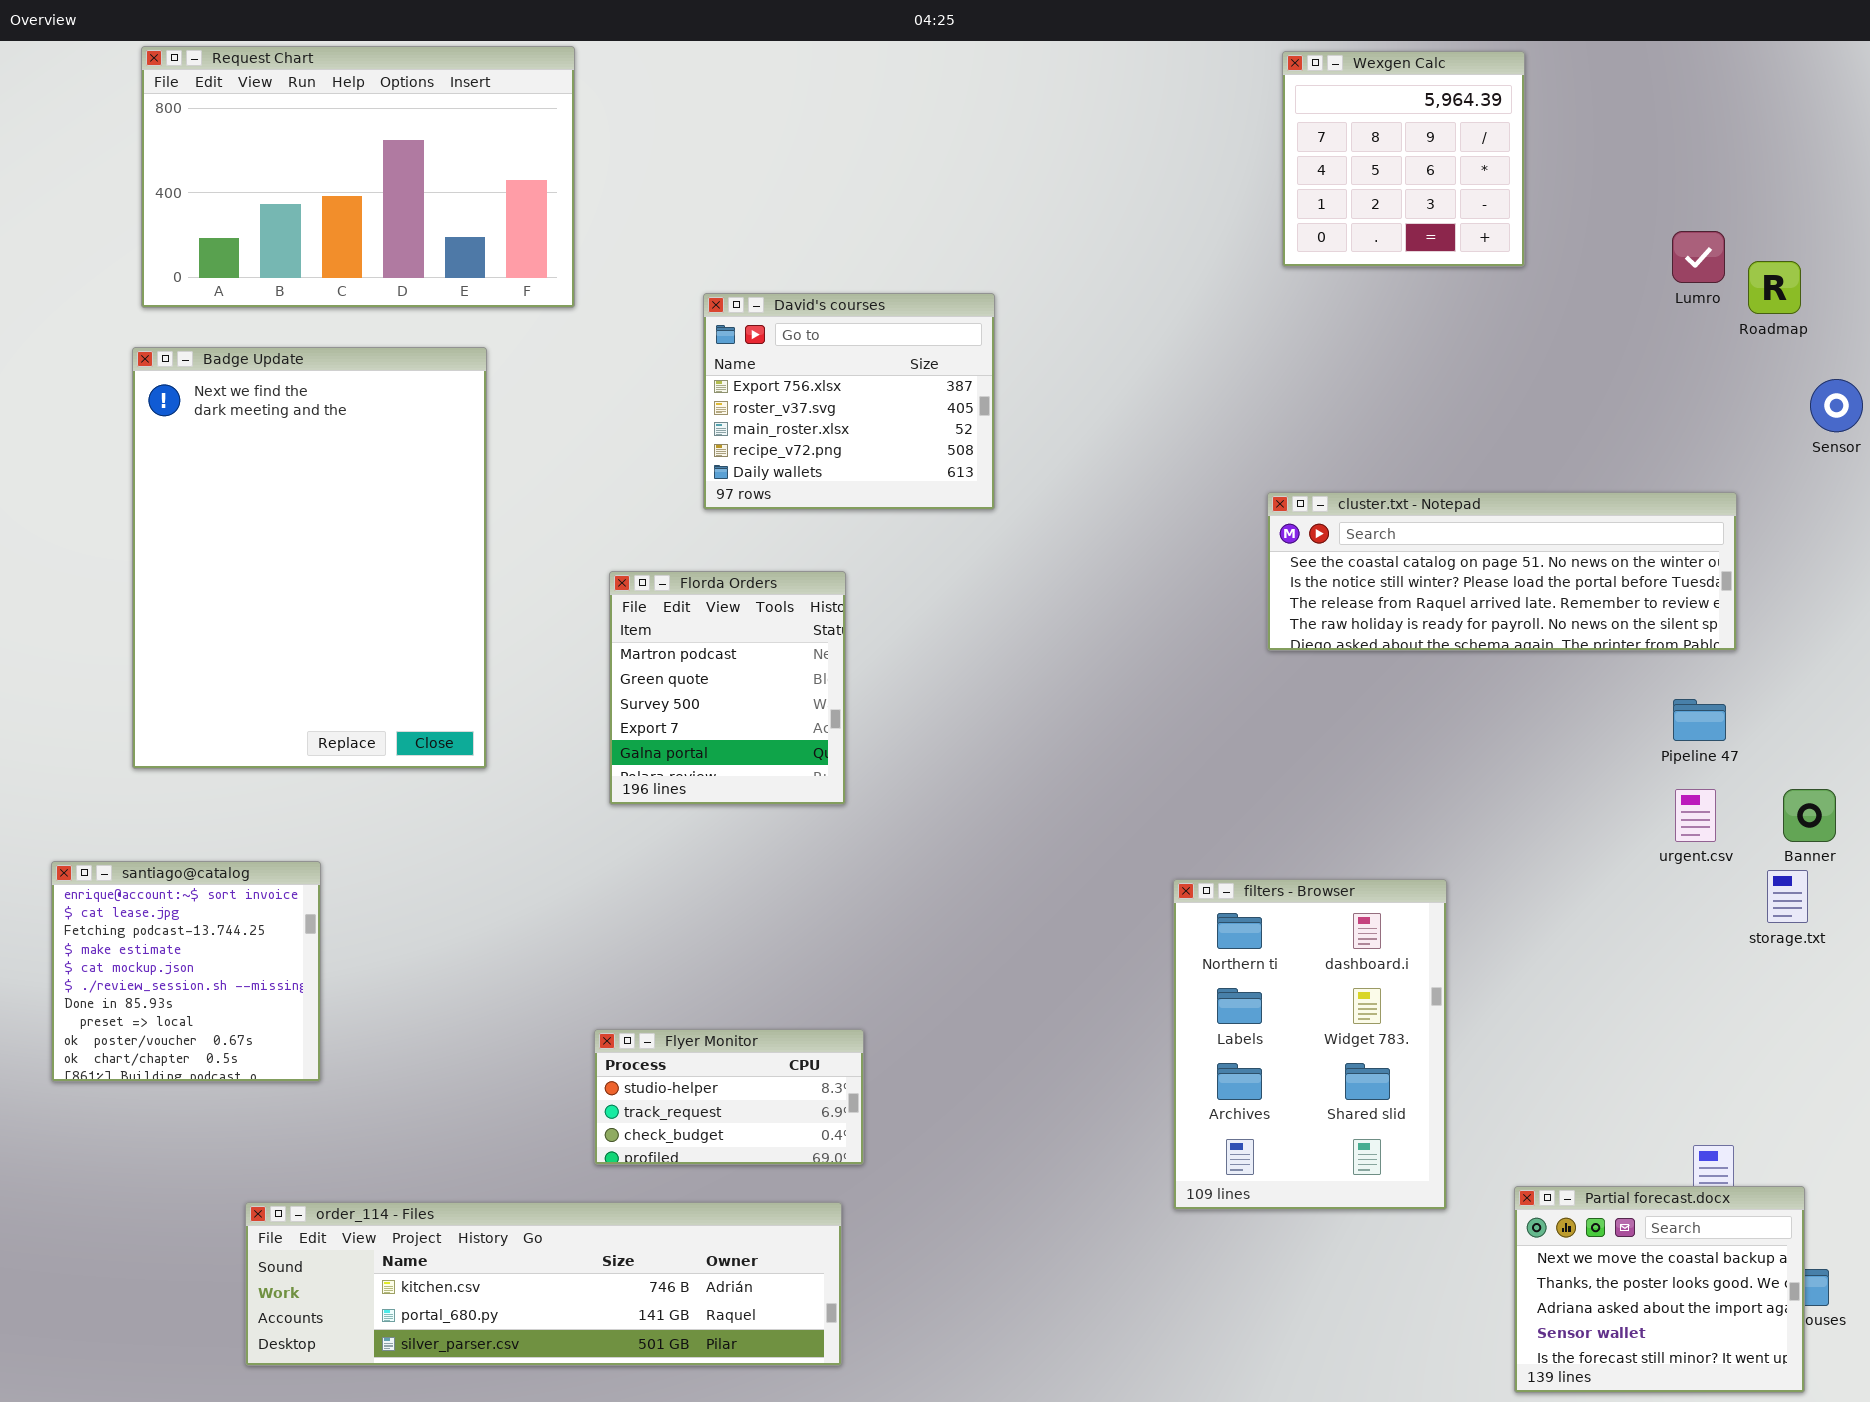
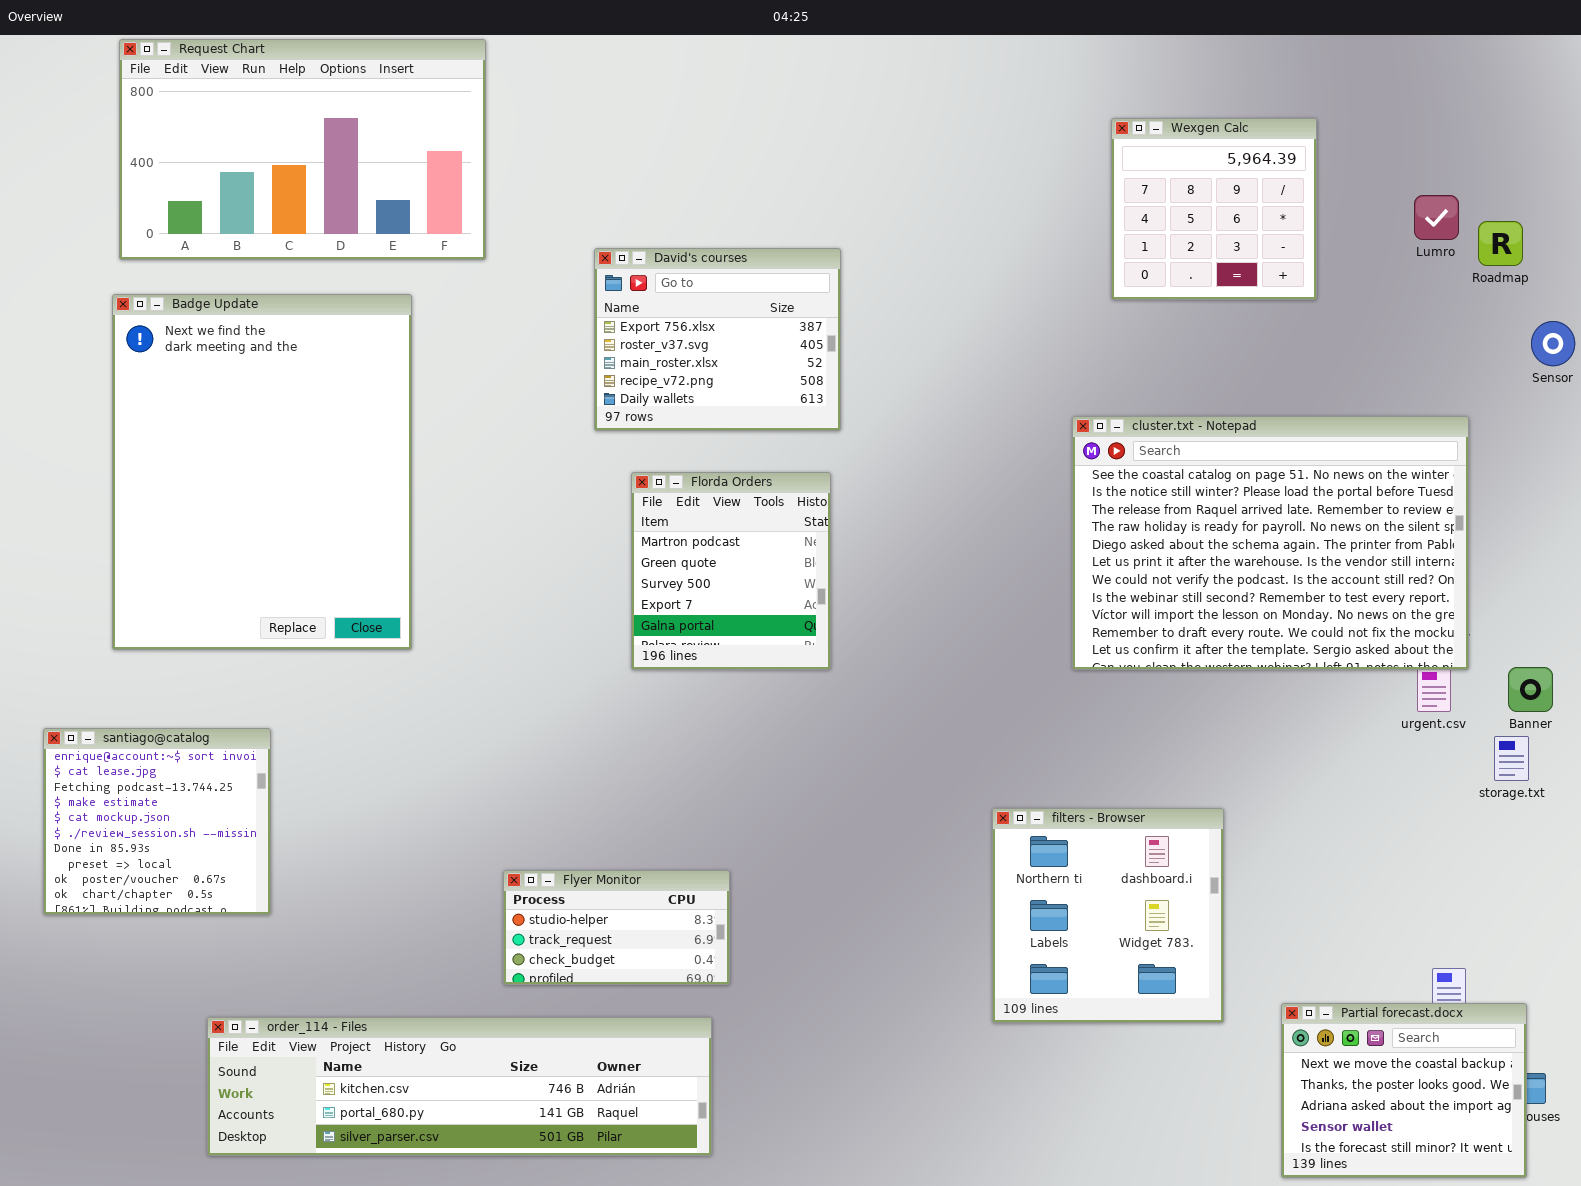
Wexgen Calc: [1282,51,1525,267] -> [1111,118,1317,300], moved
cluster.txt - Notepad: [1267,492,1737,651] -> [1072,416,1469,670], resized
Florda Orders: [609,571,846,805] -> [631,472,831,670], moved
filters - Browser: [1173,879,1447,1210] -> [992,808,1224,1023], resized

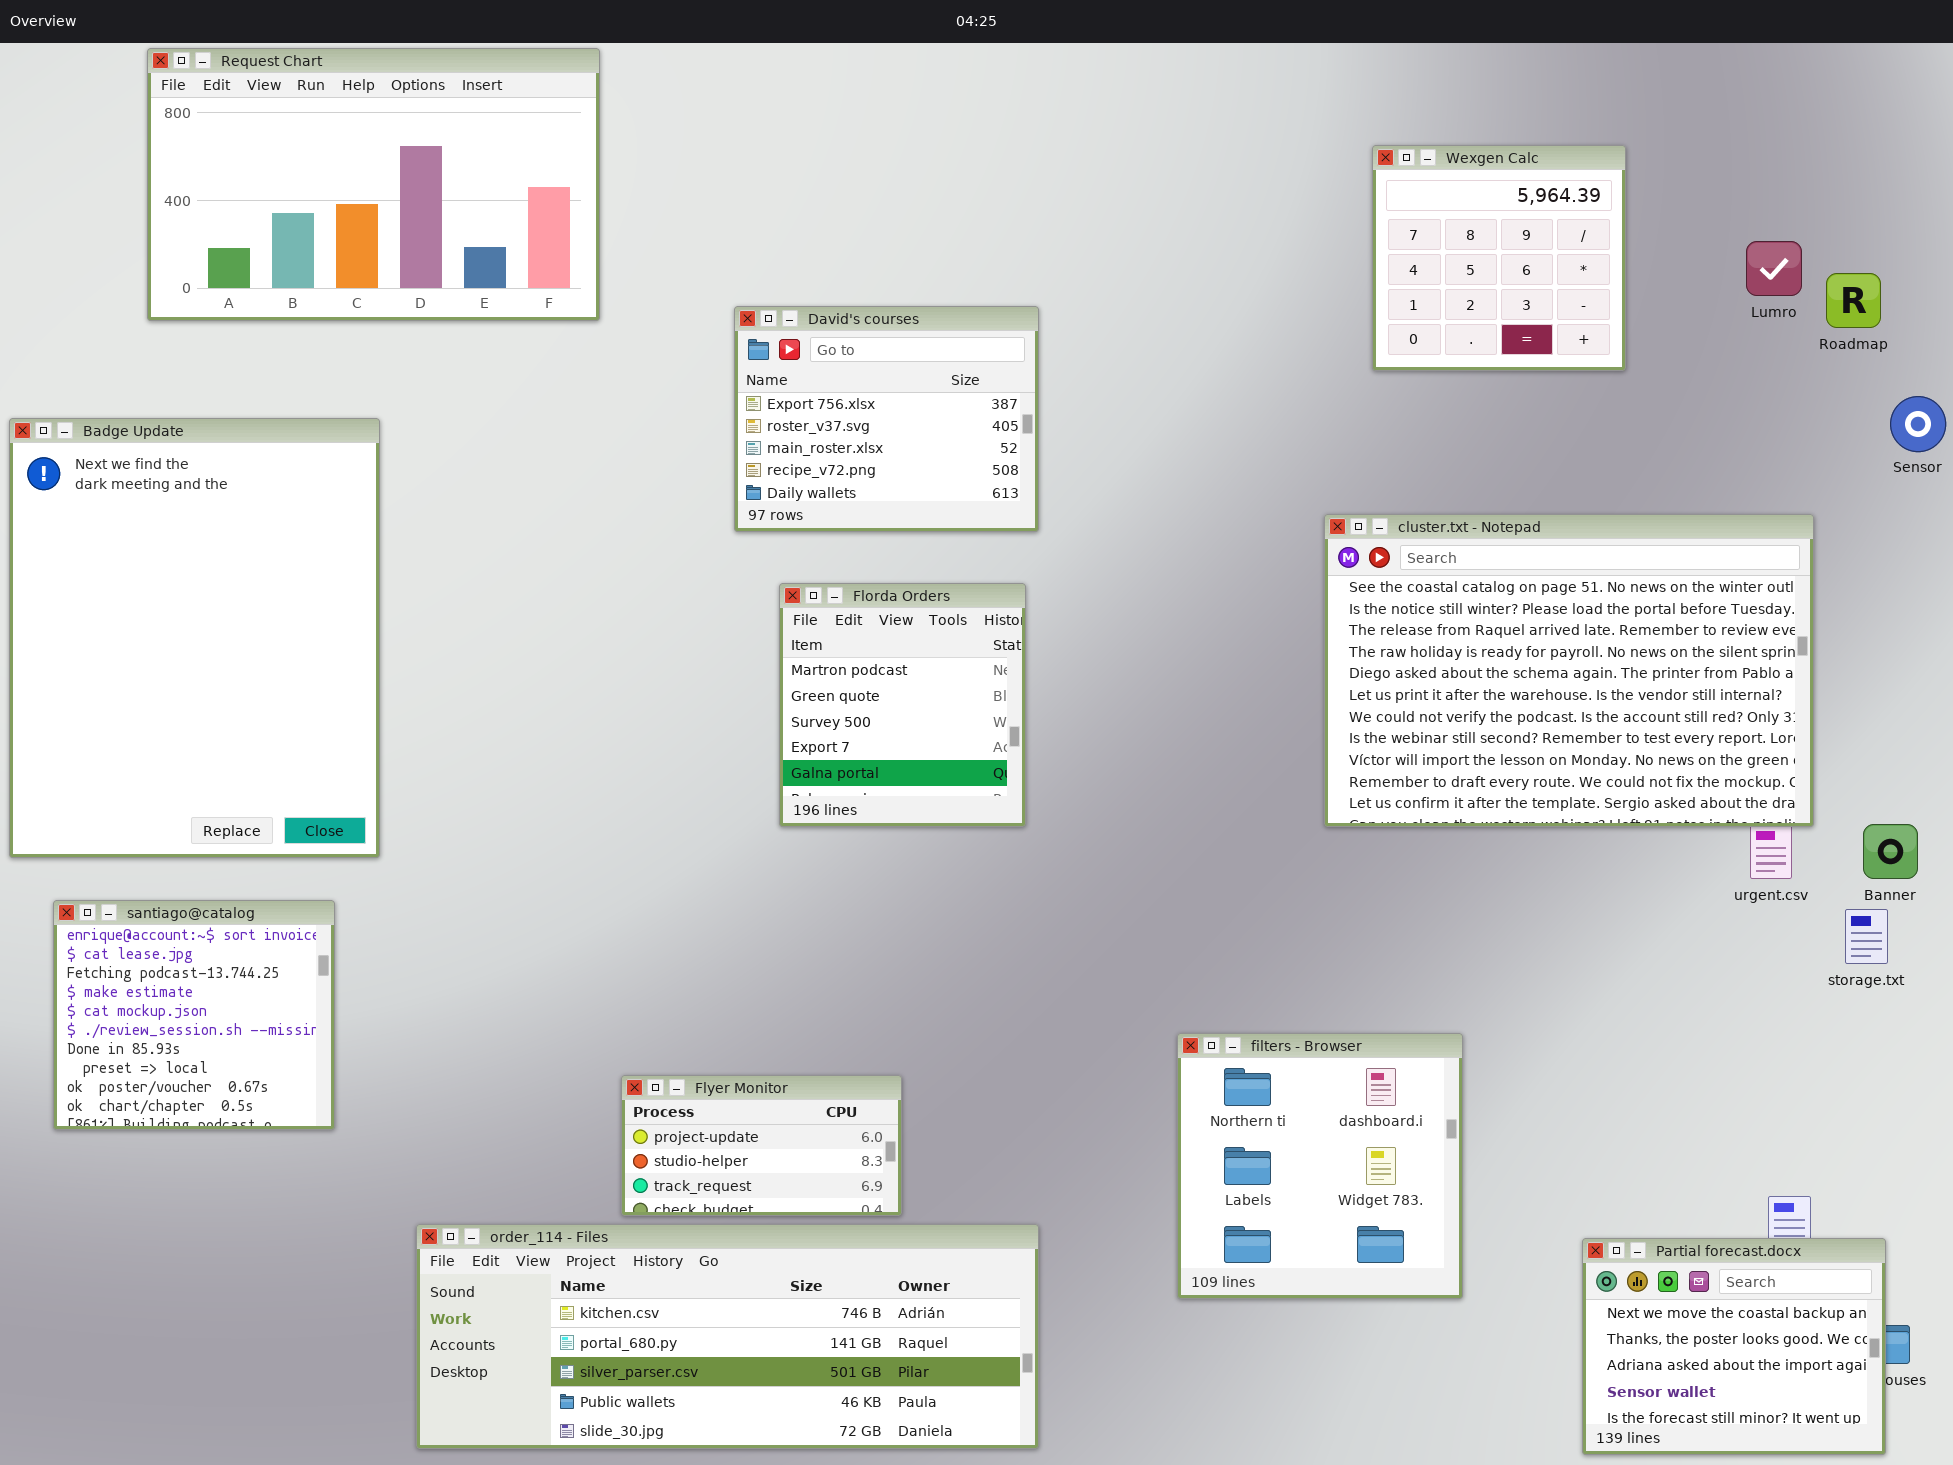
Badge Update: [112,294,412,650] -> [9,418,380,858], moved
filters - Browser: [992,808,1224,1023] -> [1177,1033,1463,1299], moved
Flyer Monitor: [503,870,730,985] -> [621,1075,902,1216], scrolled up 1 row
order_114 - Files: [207,1017,712,1156] -> [416,1224,1039,1449], moved, resized

